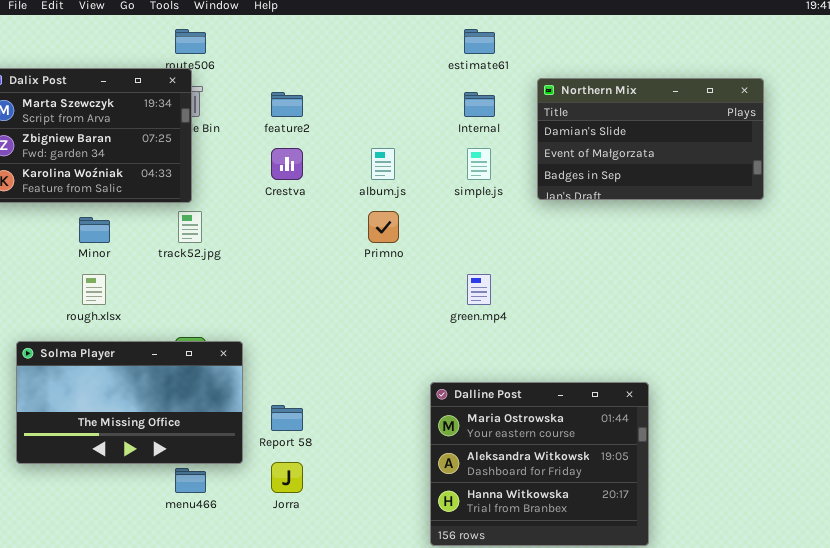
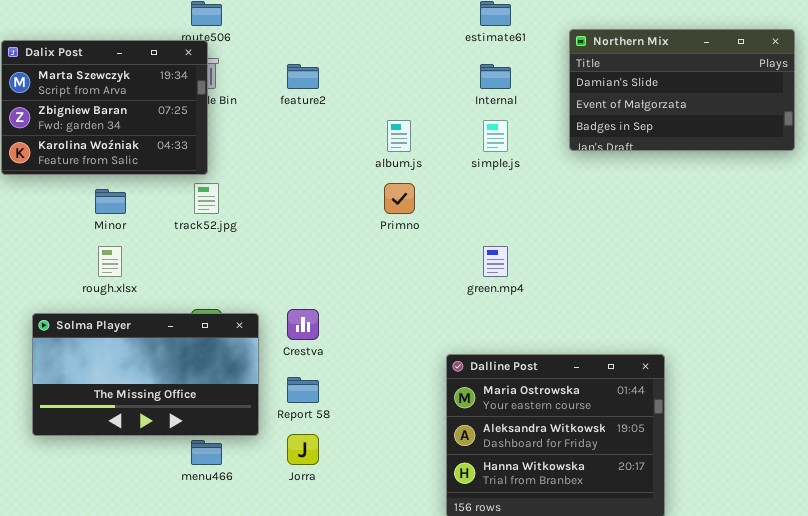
Northern Mix: [537,78,764,200] -> [569,29,795,151], moved
Crestva: [271,148,303,180] -> [287,309,319,340], moved

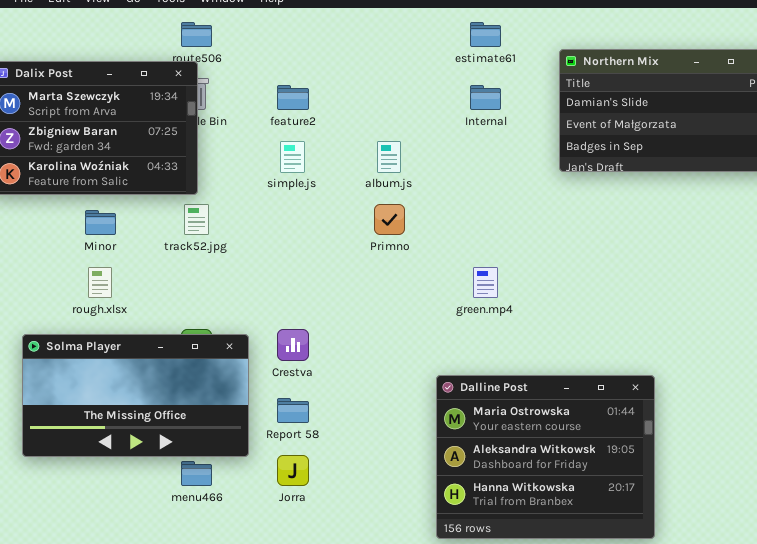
simple.js: [483,120,508,152] -> [280,141,305,173], moved

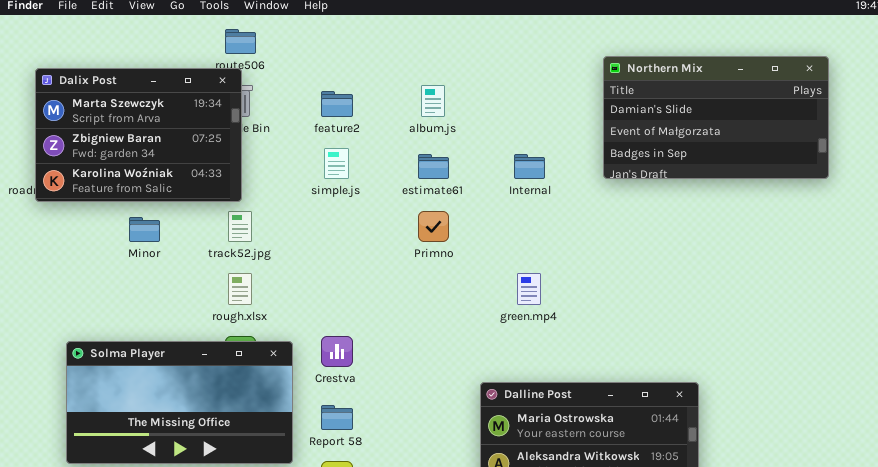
estimate61: [470,22,501,47] -> [418,154,449,179], moved
Internal: [470,85,501,110] -> [514,154,545,179], moved
album.js: [377,141,401,173] -> [421,85,445,117], moved
rough.xlsx: [88,267,112,298] -> [228,273,252,305], moved

